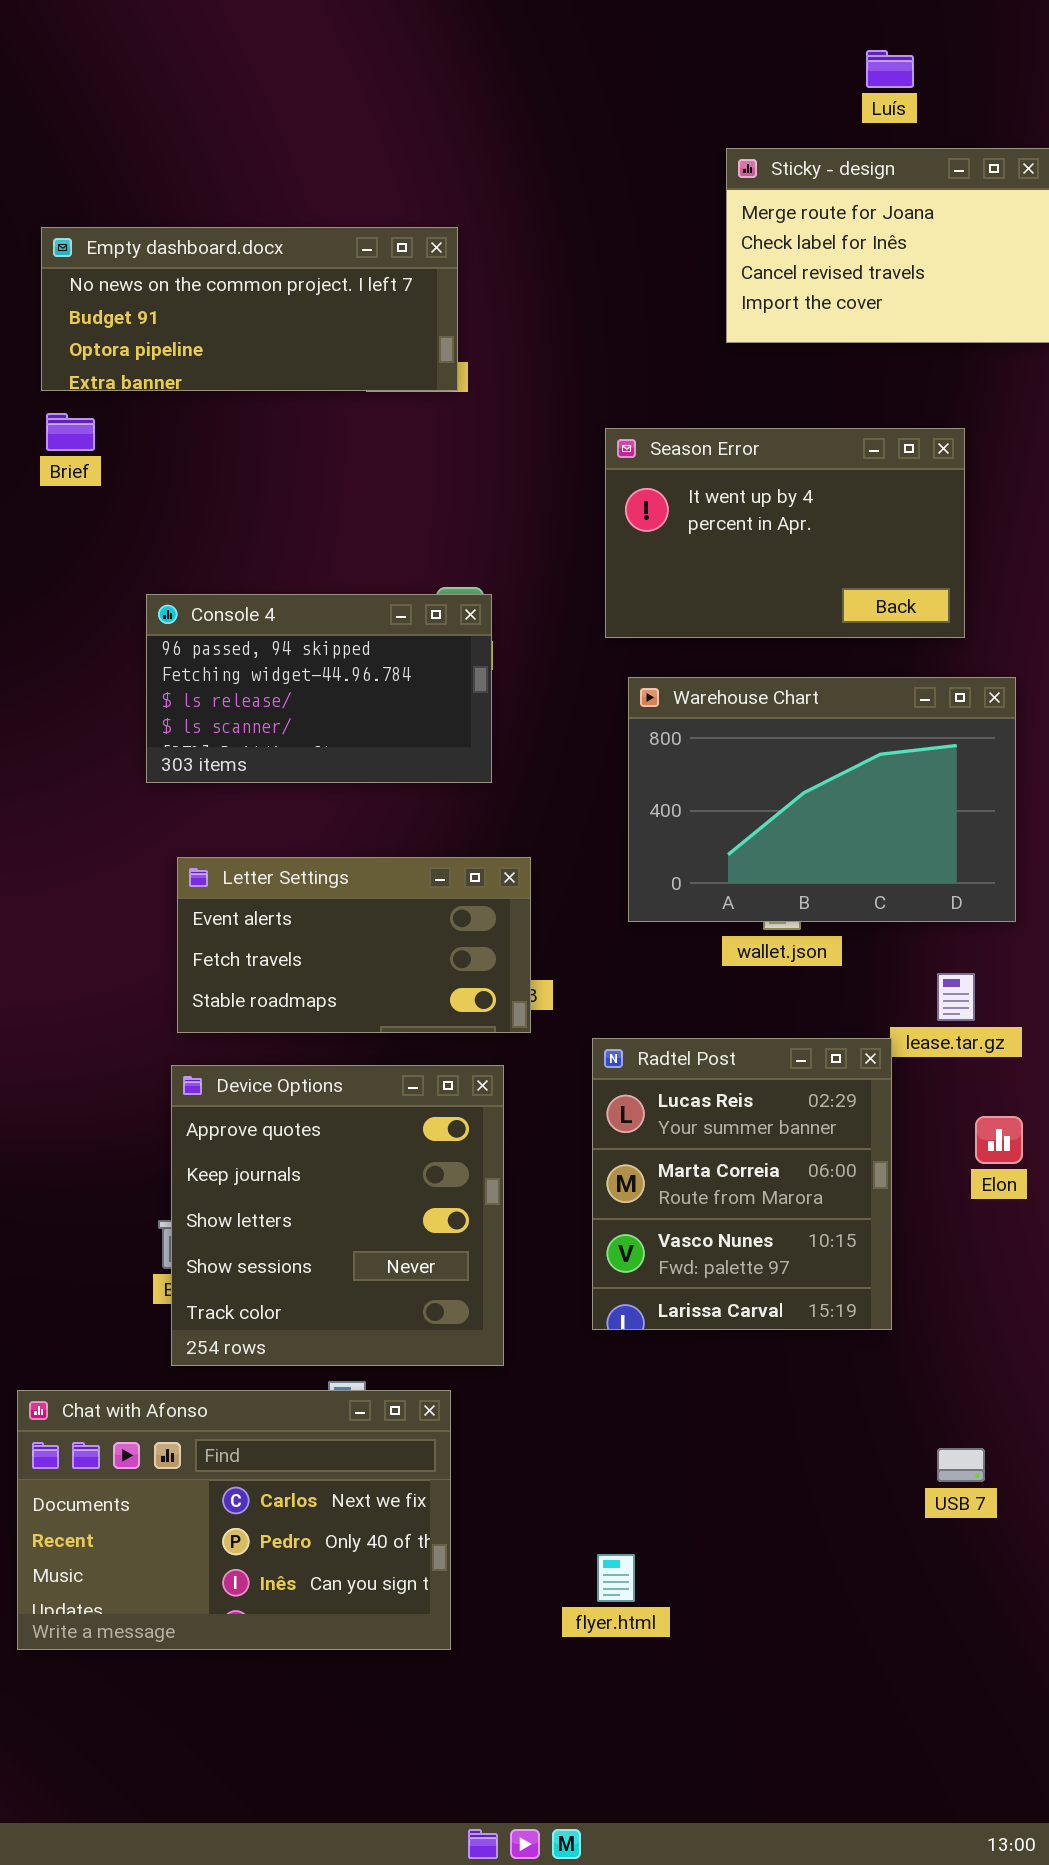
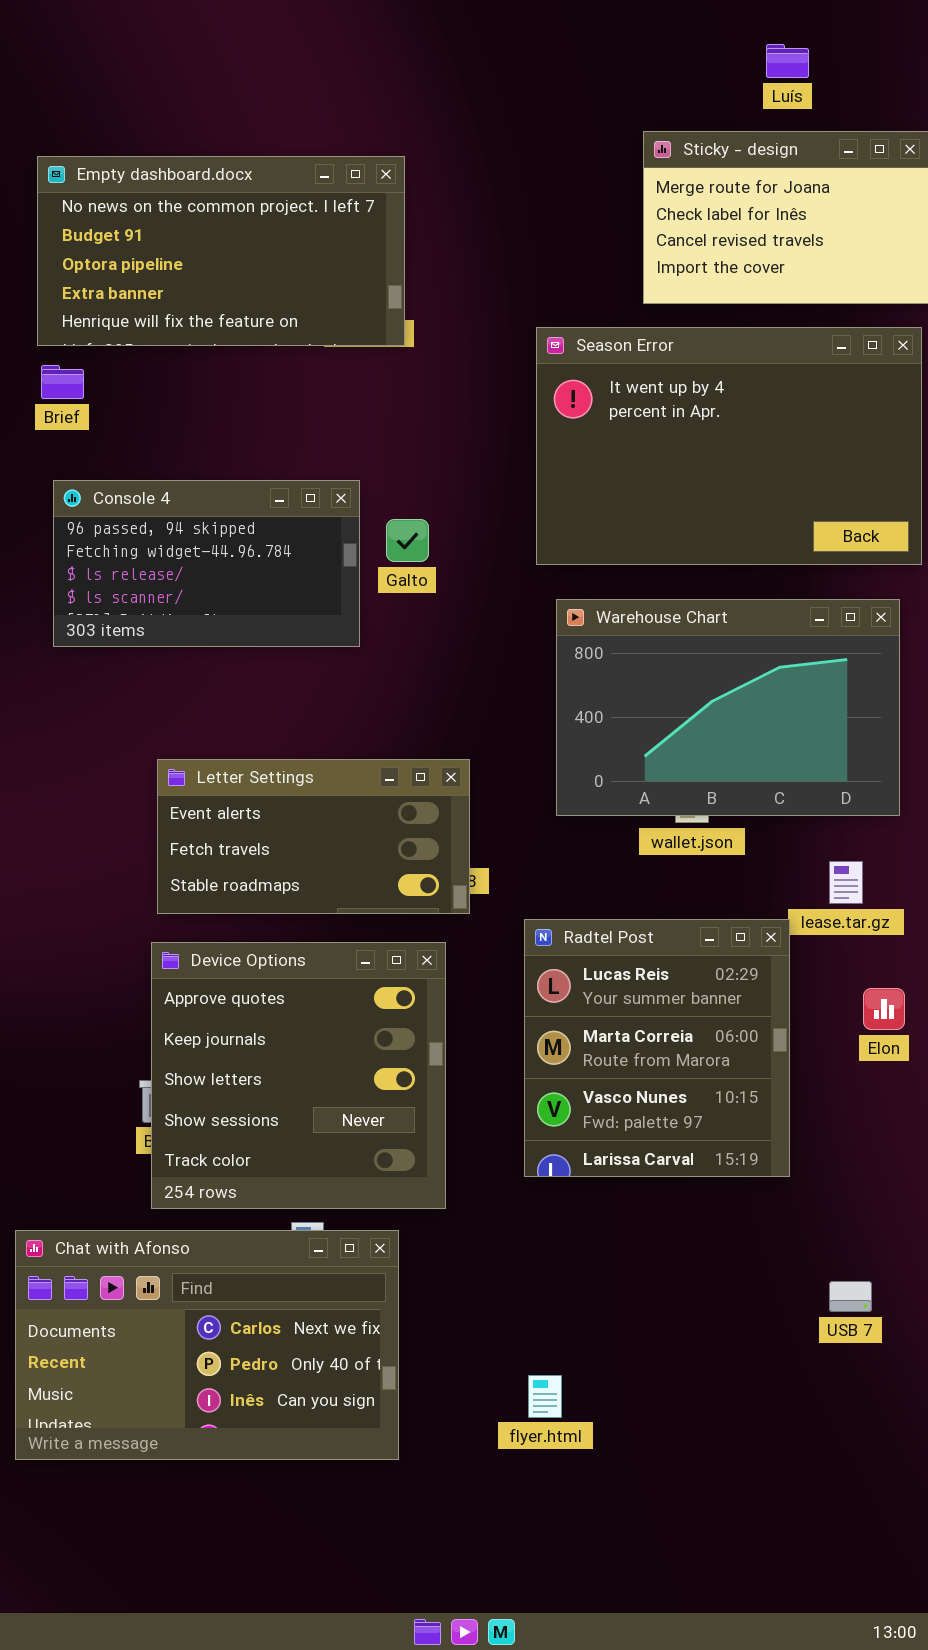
Empty dashboard.docx: [41,227,458,391] -> [37,156,405,346], resized
Season Error: [605,428,965,638] -> [536,327,922,565], resized
Console 4: [146,594,492,783] -> [53,480,360,647], moved

